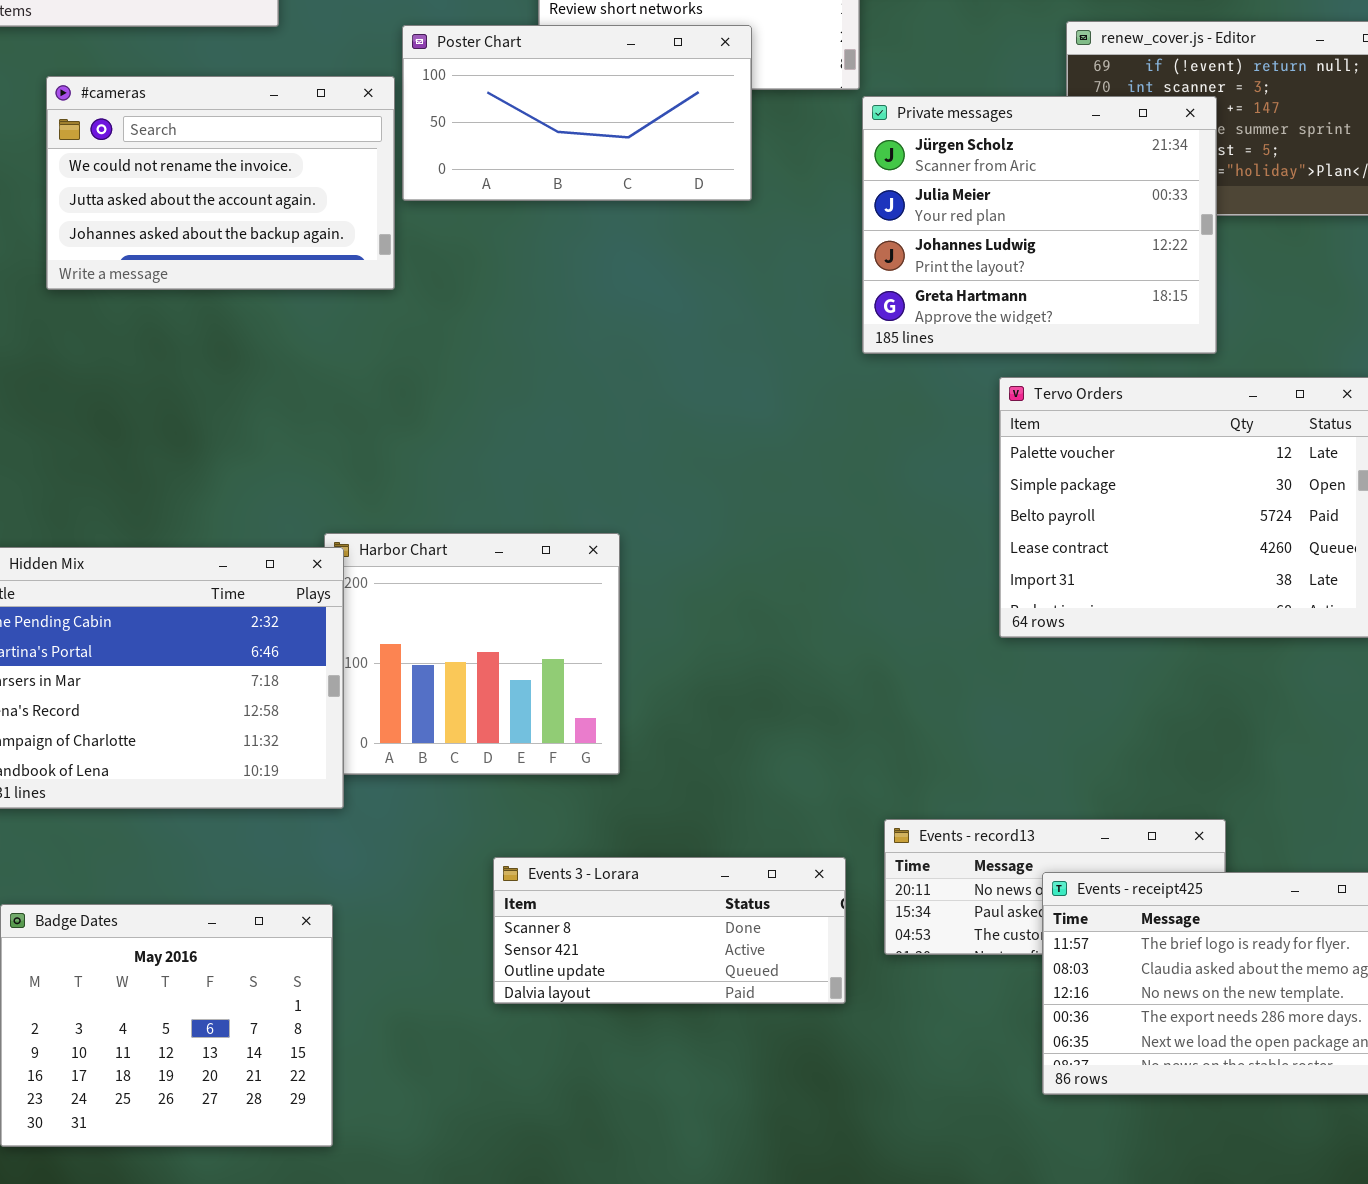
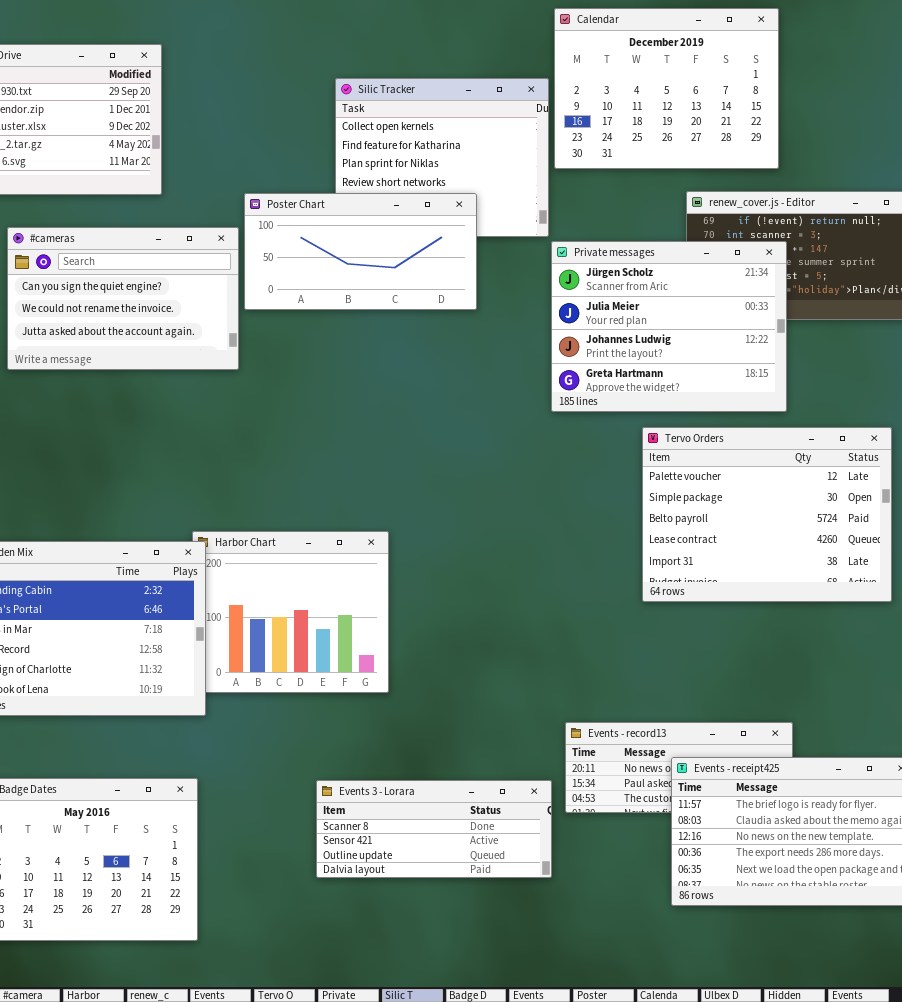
#cameras: [46,76,395,290] -> [7,227,239,370], scrolled up 1 row
Events 3 - Lorara: [493,857,846,1004] -> [316,780,552,878], moved

